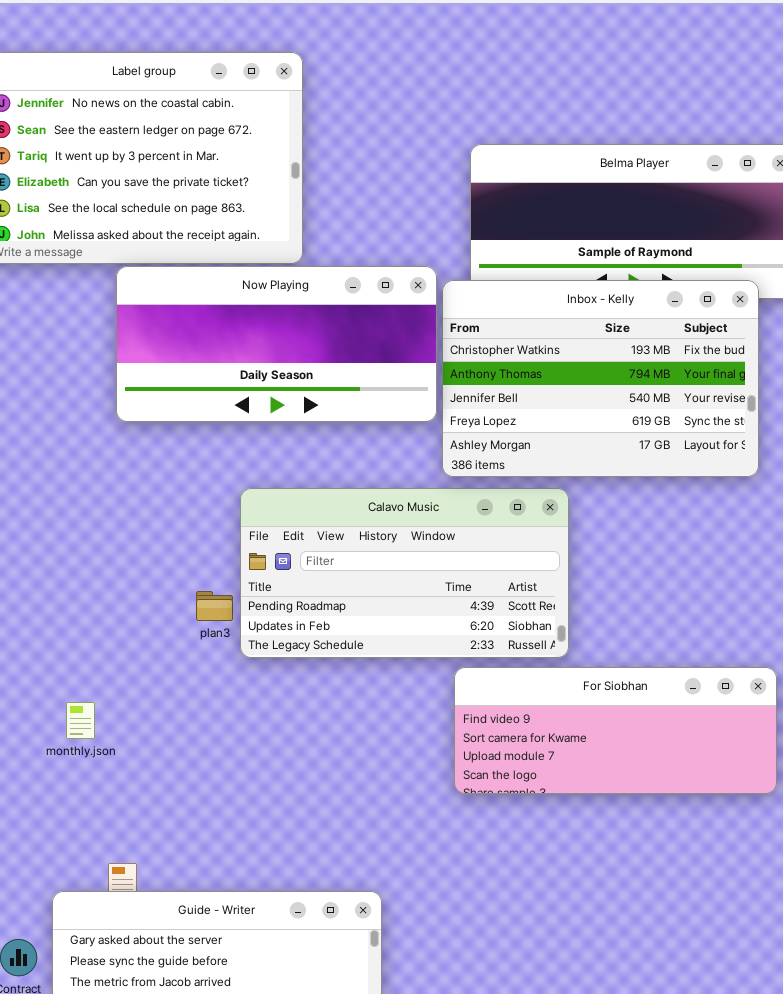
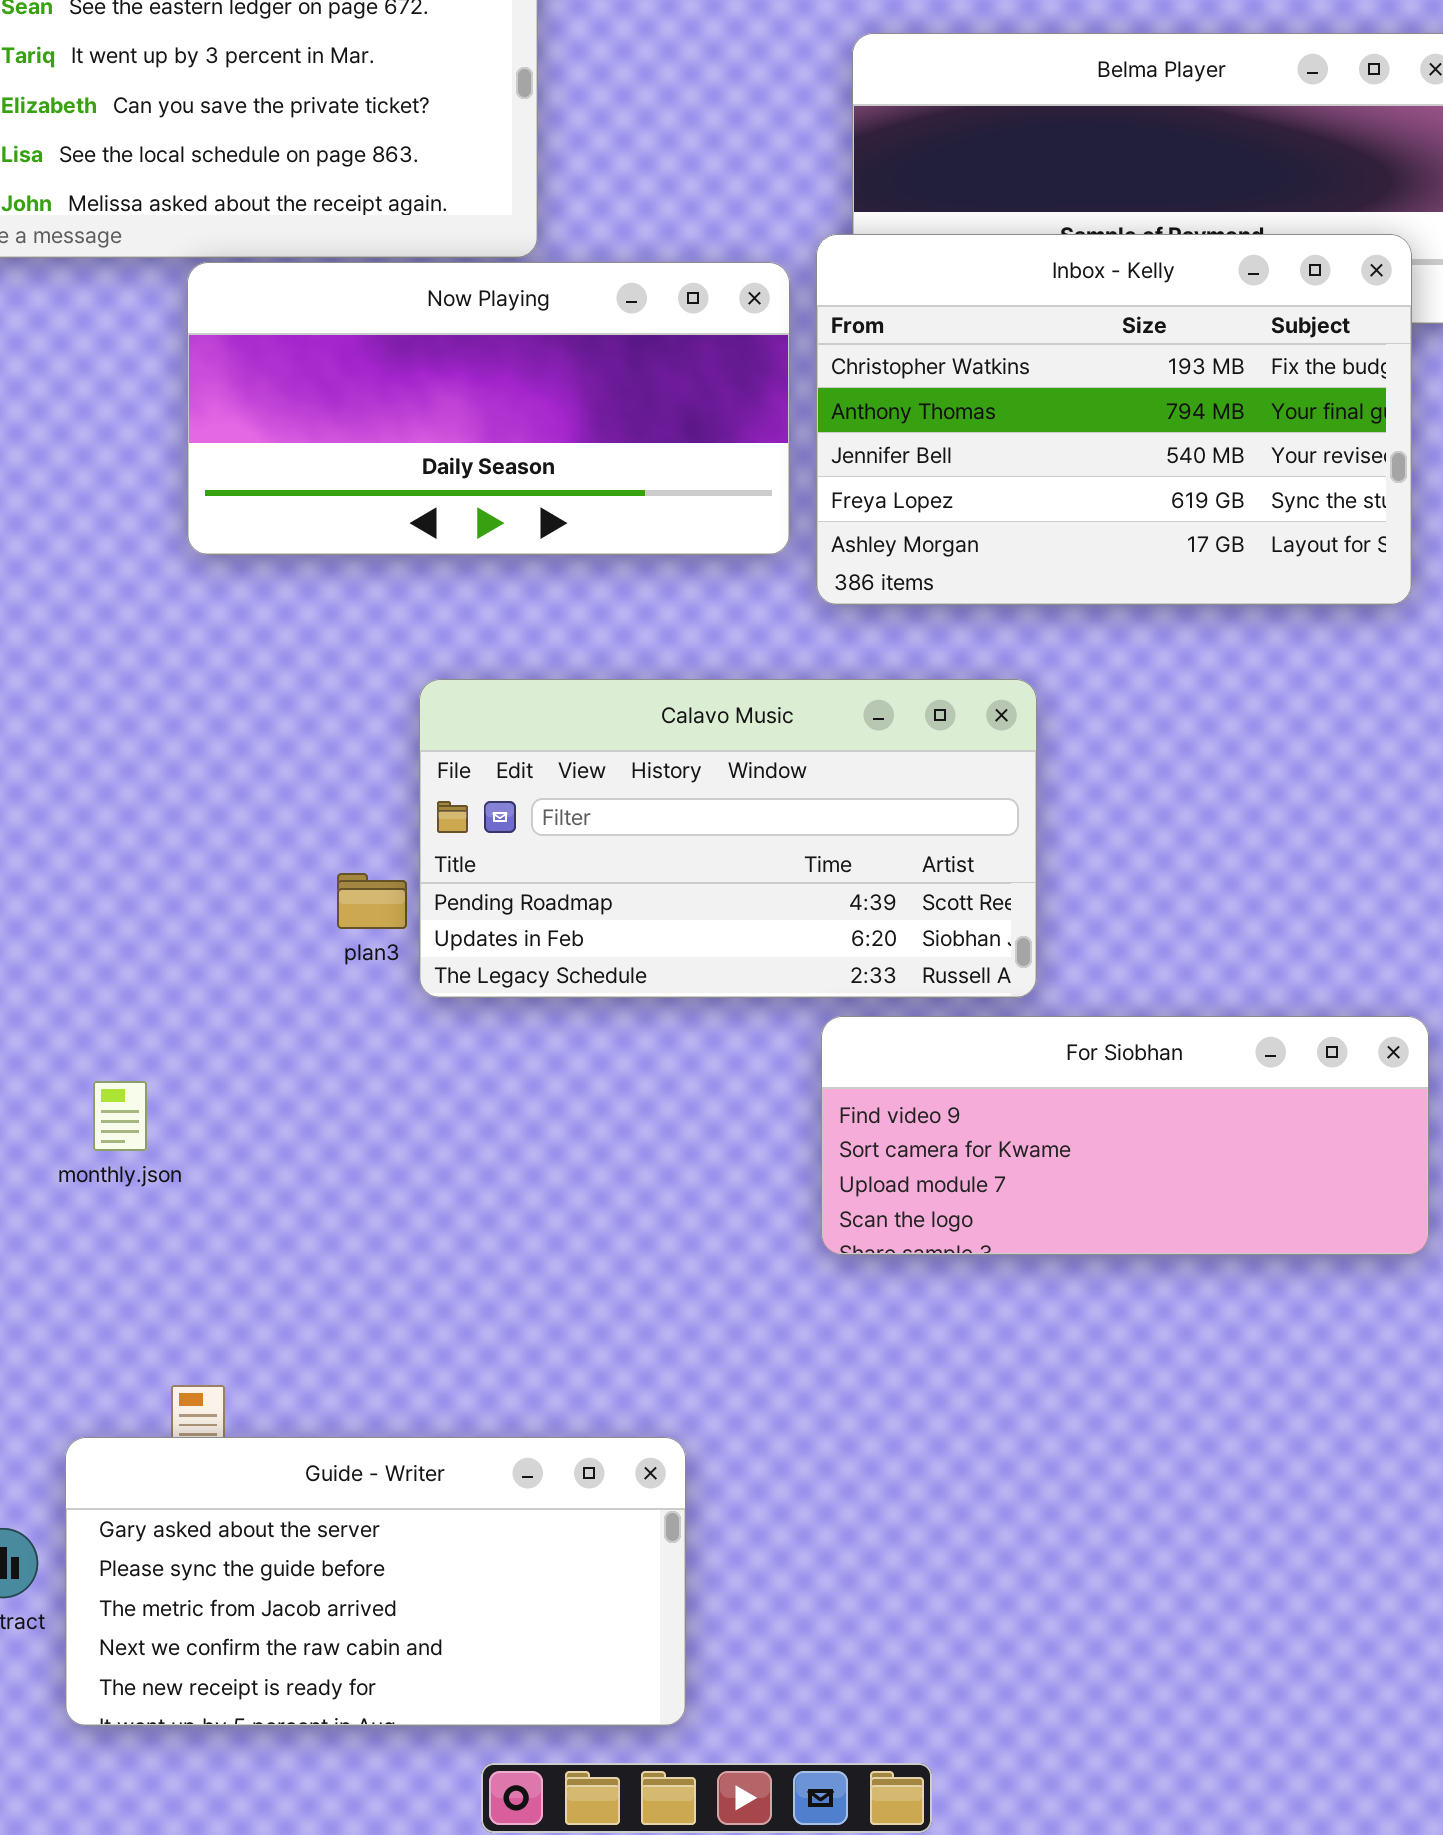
Inbox - Kelly: [442,280,759,477] -> [816,234,1412,605], moved

